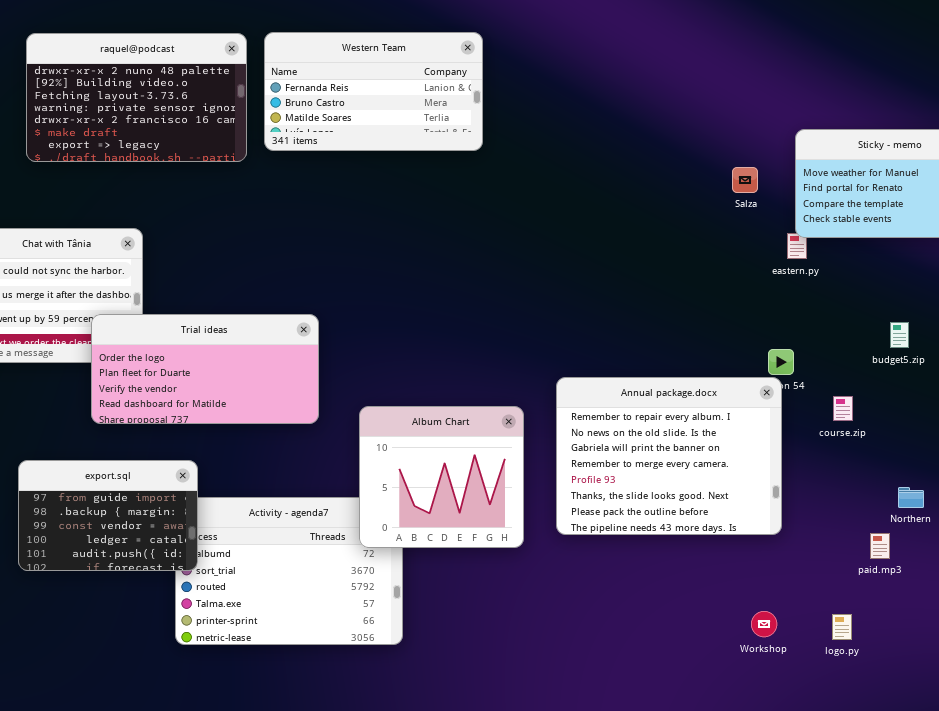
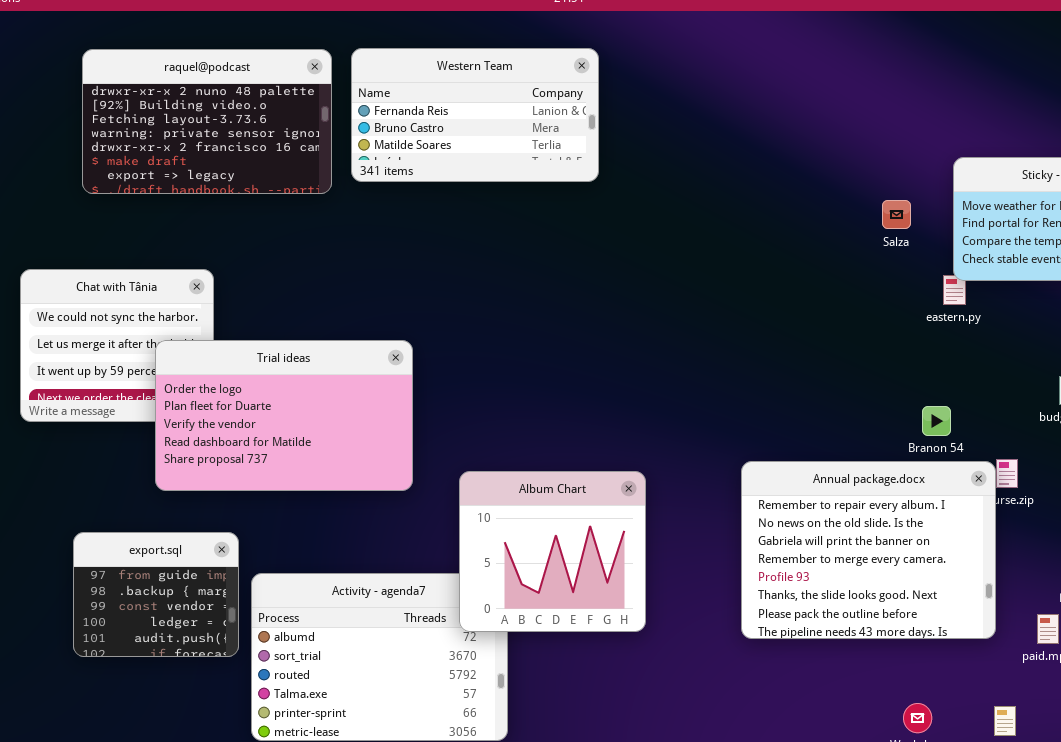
Trial ideas: [91,314,319,424] -> [155,340,413,491], resized
Annual package.docx: [556,377,782,535] -> [741,461,996,639], moved
export.sql: [18,460,198,571] -> [73,532,239,657], resized

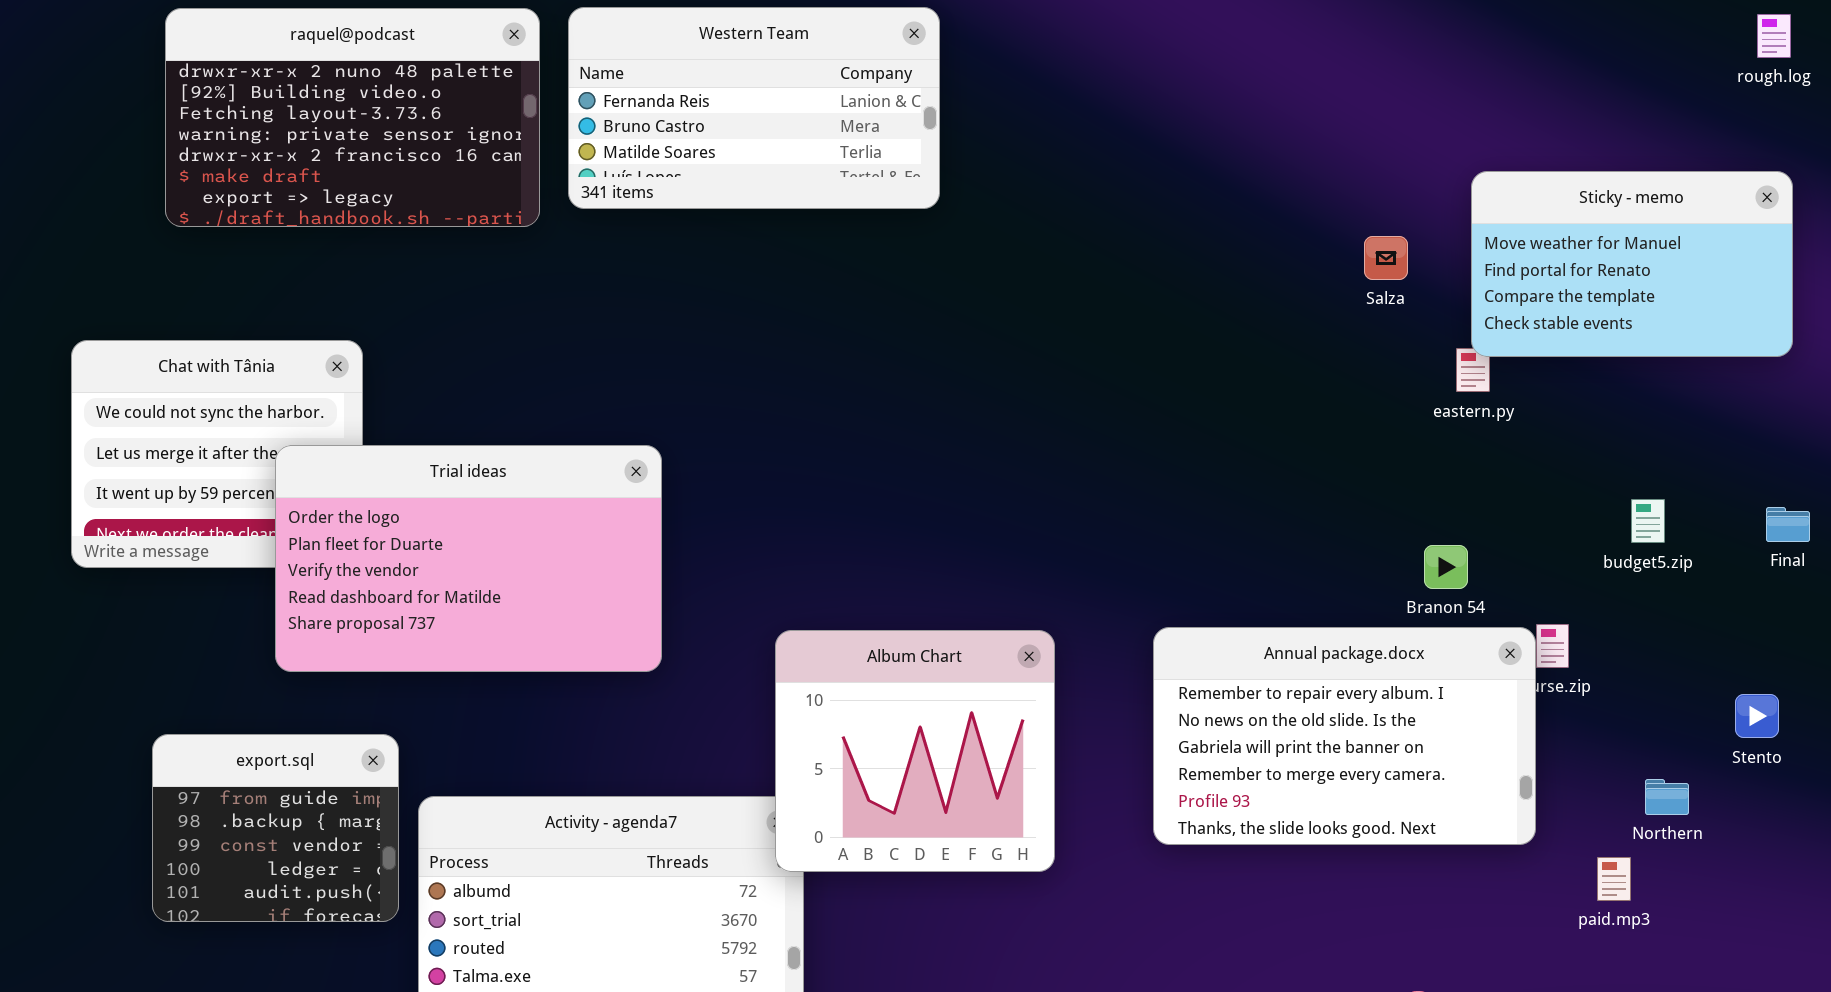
Annual package.docx: [741,461,996,639] -> [1153,627,1536,845], resized
Album Chart: [459,471,646,632] -> [775,630,1055,872], moved

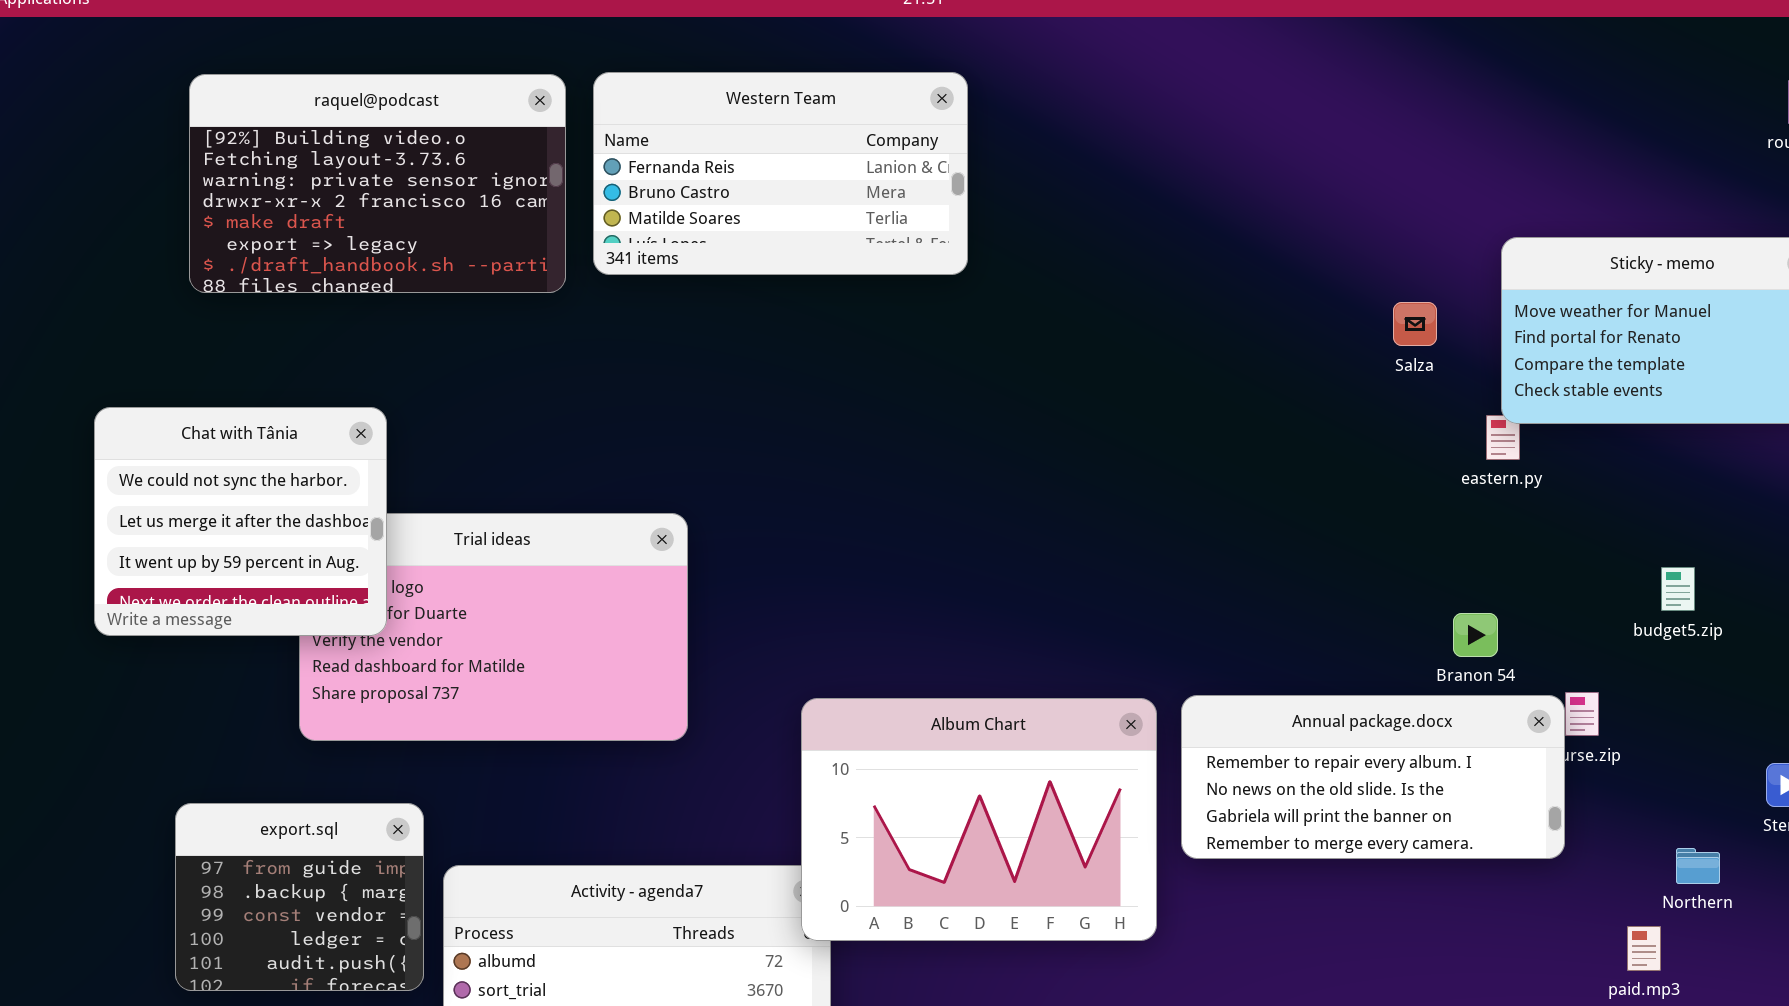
raquel@podcast: [165,8,540,227] -> [189,74,566,293], scrolled down 1 row
Chat with Tânia: [71,340,363,568] -> [94,407,387,636], raised
Annual package.docx: [1153,627,1536,845] -> [1181,695,1565,859], resized
Album Chart: [775,630,1055,872] -> [801,698,1157,941], resized

